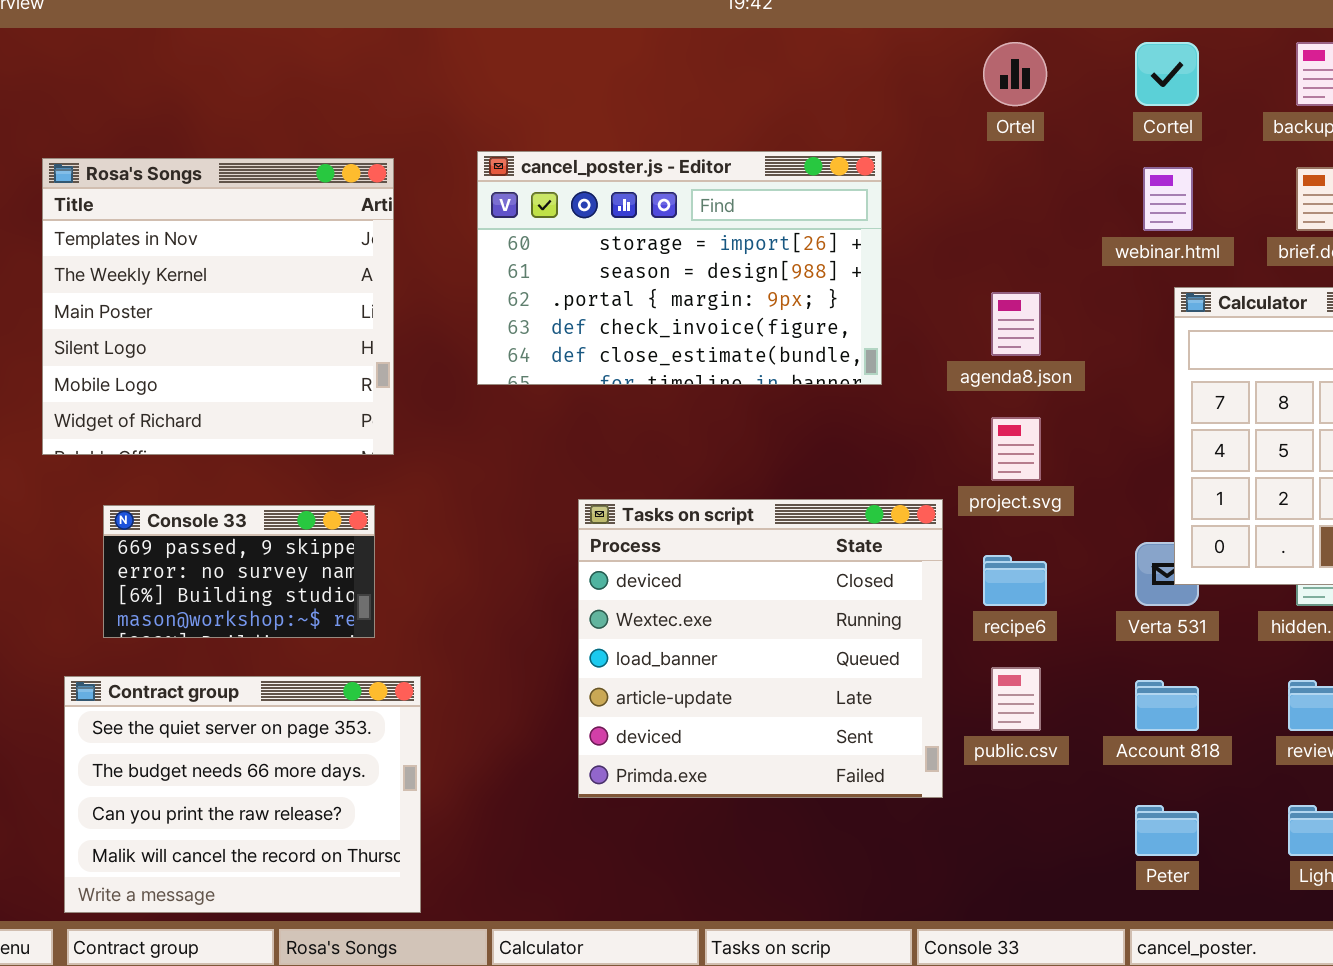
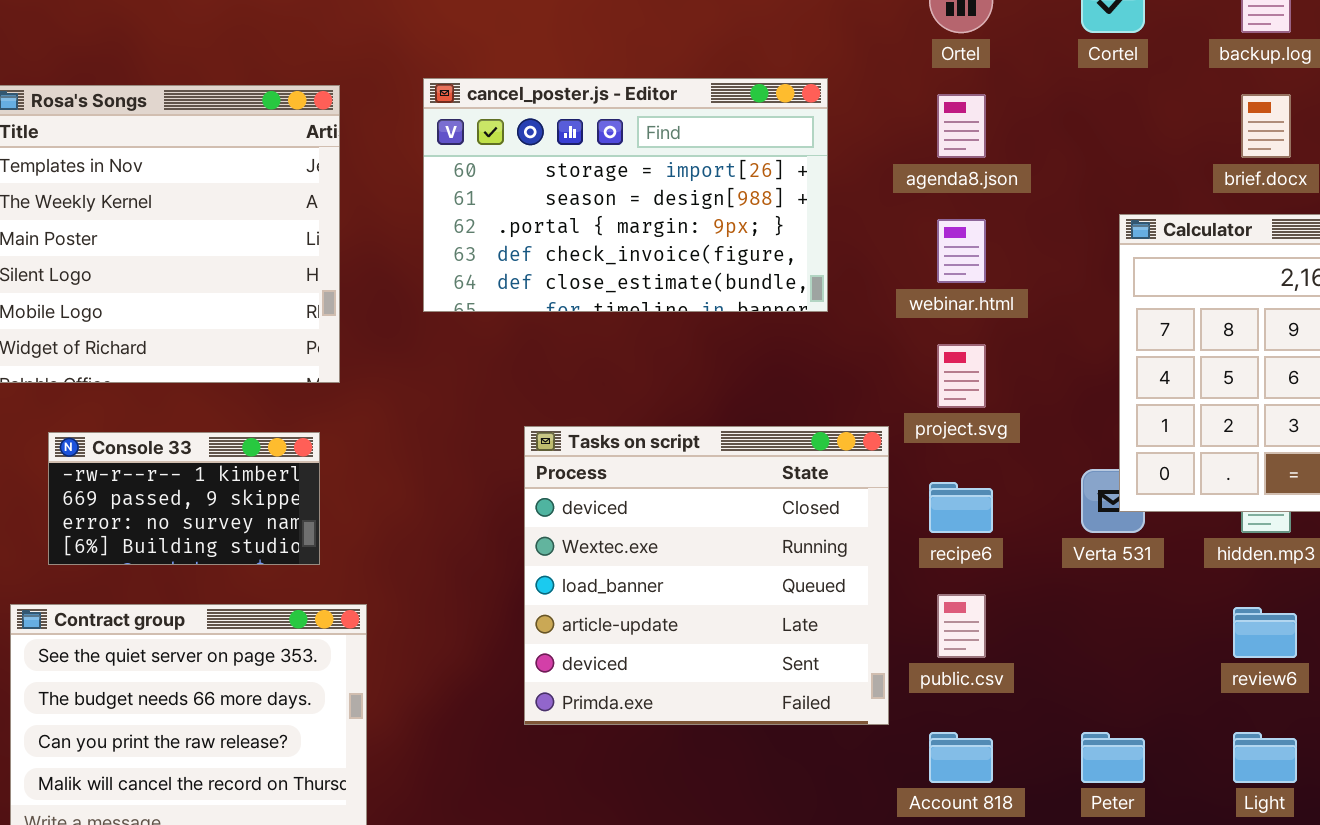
webinar.html: [1143,167,1193,231] -> [937,219,986,283], moved
agenda8.json: [991,292,1041,356] -> [937,94,986,158], moved
Console 33: [103,505,375,638] -> [48,432,320,565], scrolled up 1 row
Account 818: [1135,680,1199,731] -> [929,732,993,783], moved

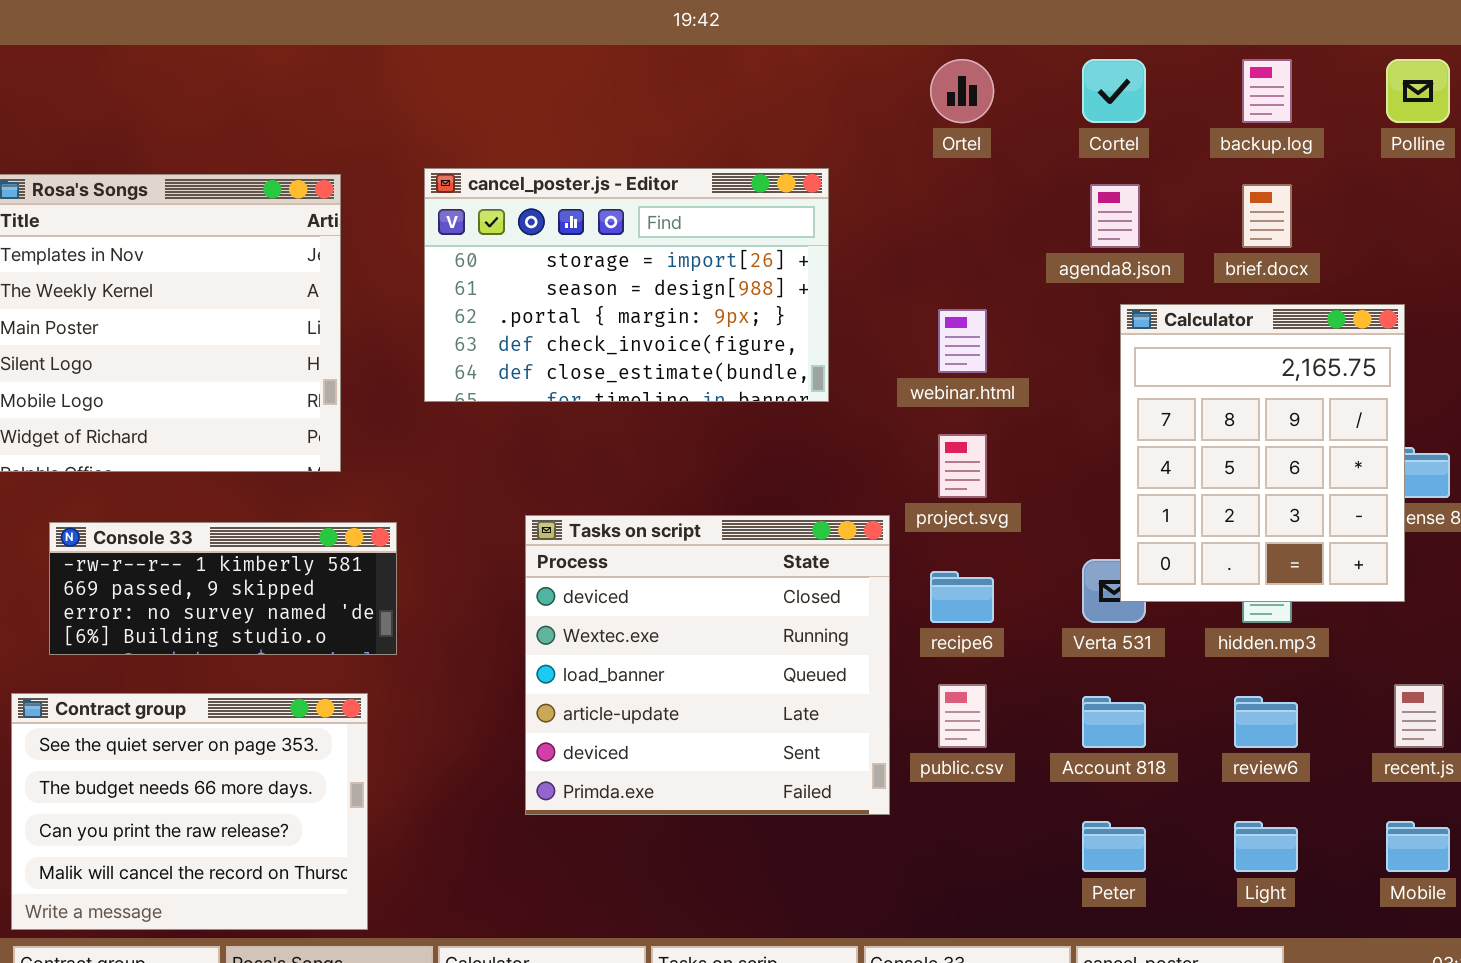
agenda8.json: [937,94,986,158] -> [1090,184,1140,248], moved
Console 33: [48,432,320,565] -> [49,522,397,655], resized
Account 818: [929,732,993,783] -> [1082,696,1146,748], moved

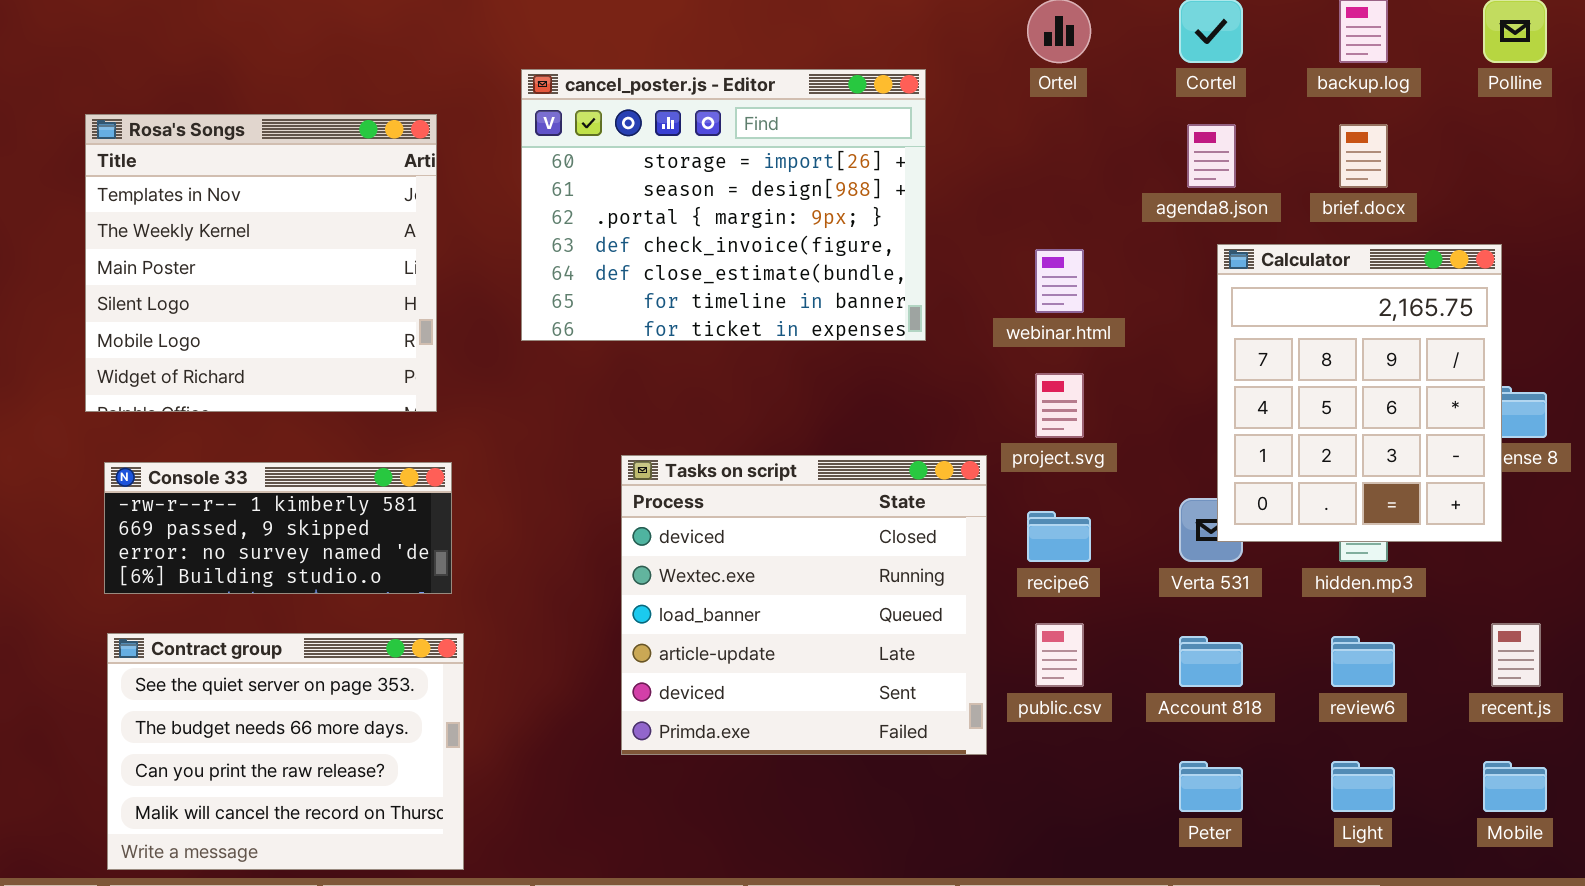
cancel_poster.js - Editor: [424,168,829,402] -> [521,69,926,341], resized
Console 33: [49,522,397,655] -> [104,462,452,594], moved

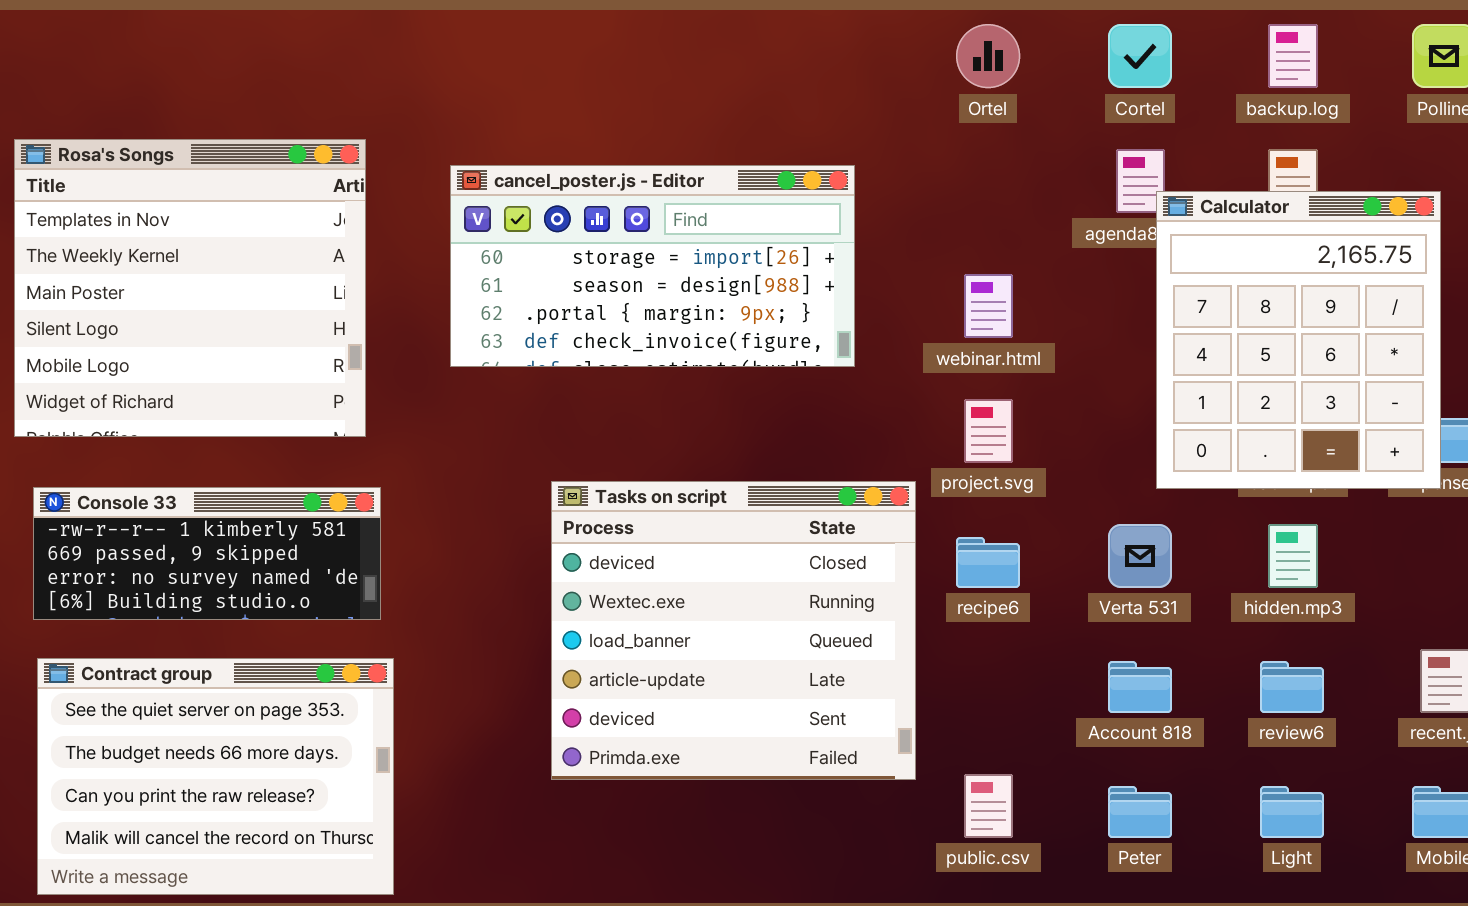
cancel_poster.js - Editor: [521,69,926,341] -> [450,165,855,367], resized
Calculator: [1217,244,1502,542] -> [1156,191,1441,489], moved
public.csv: [1035,623,1084,687] -> [964,774,1013,838], moved

